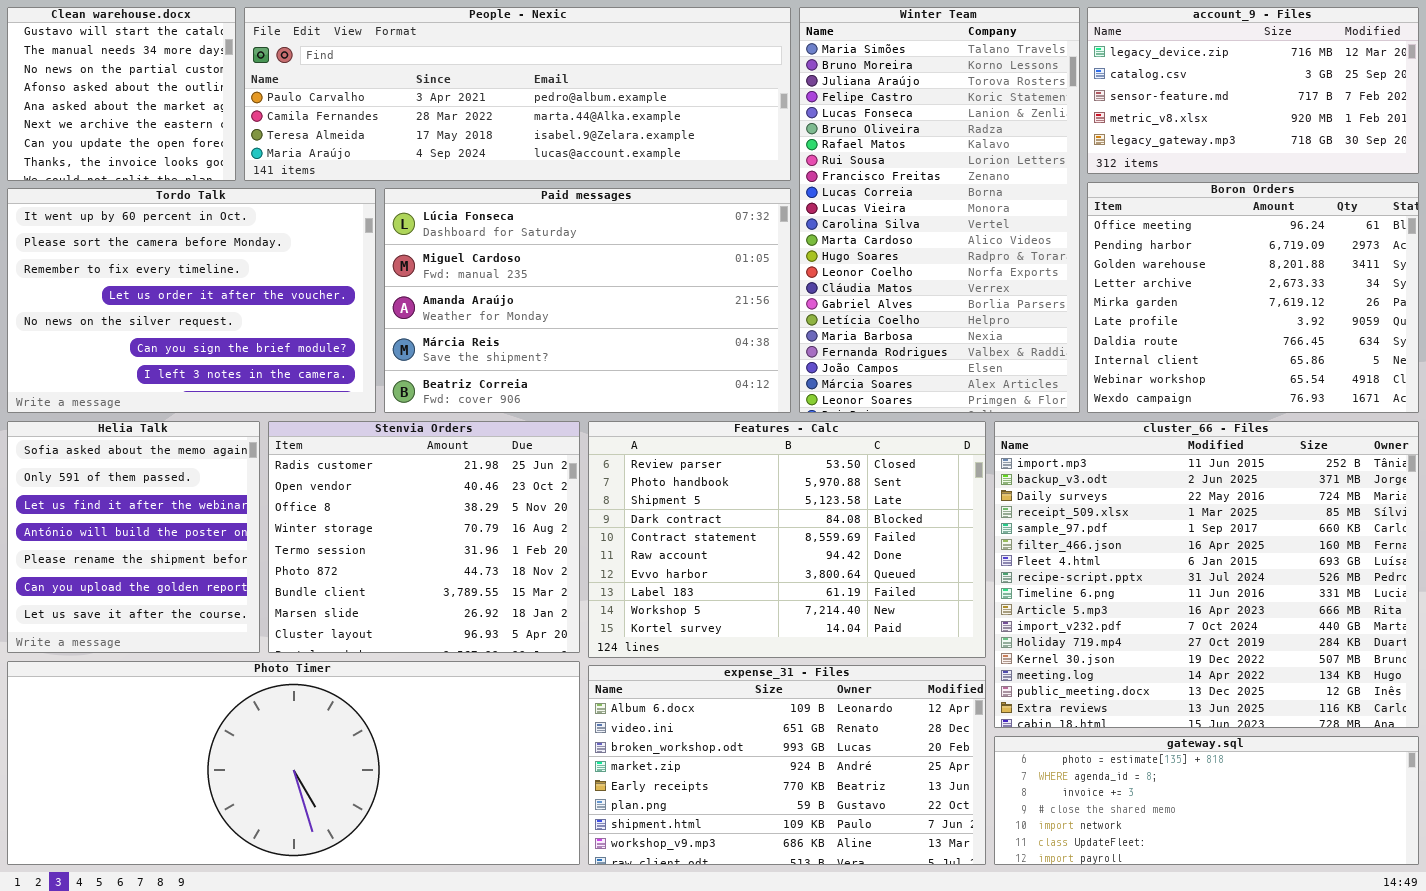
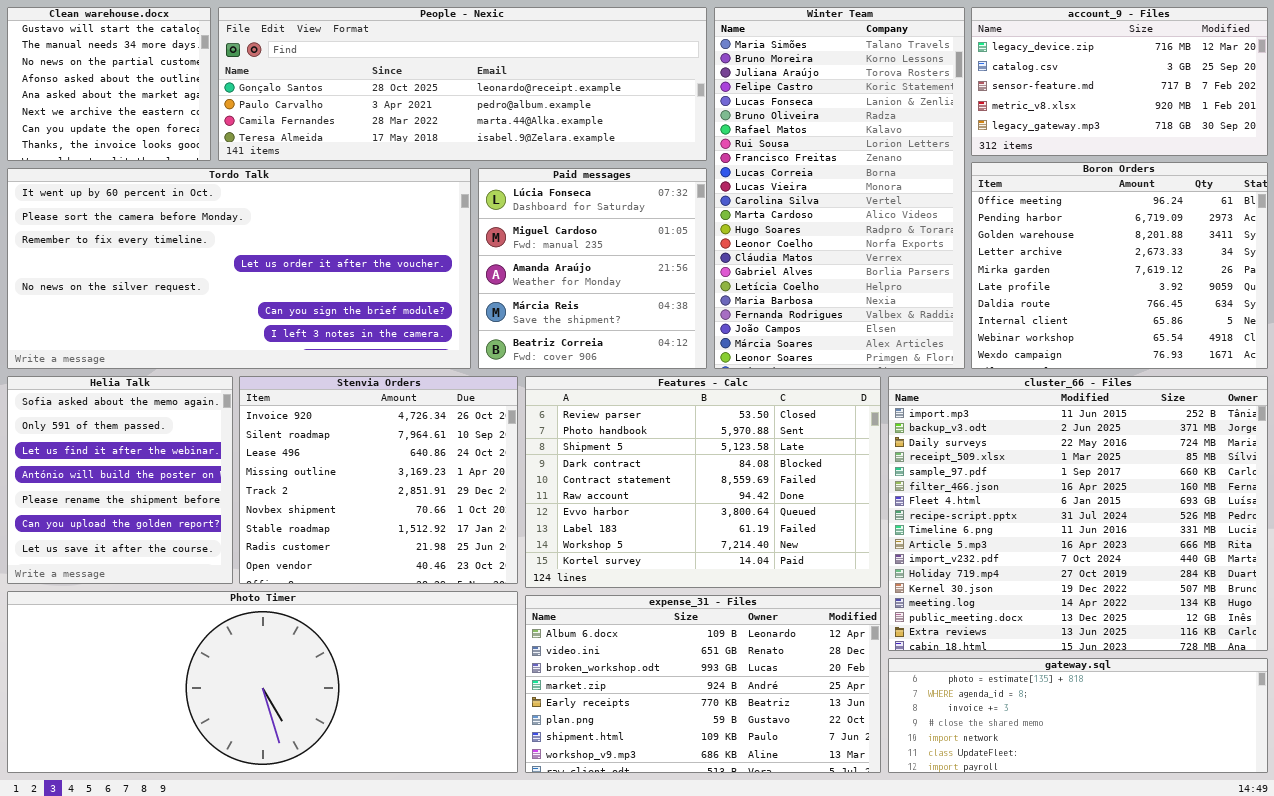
People - Nexic: [244,7,791,181] -> [218,7,707,161], scrolled up 1 row
Tordo Talk: [7,188,376,413] -> [7,168,471,369], resized
Paid messages: [384,188,791,413] -> [478,168,707,369], resized
Stenvia Orders: [268,421,580,653] -> [239,376,518,584], scrolled up 7 rows

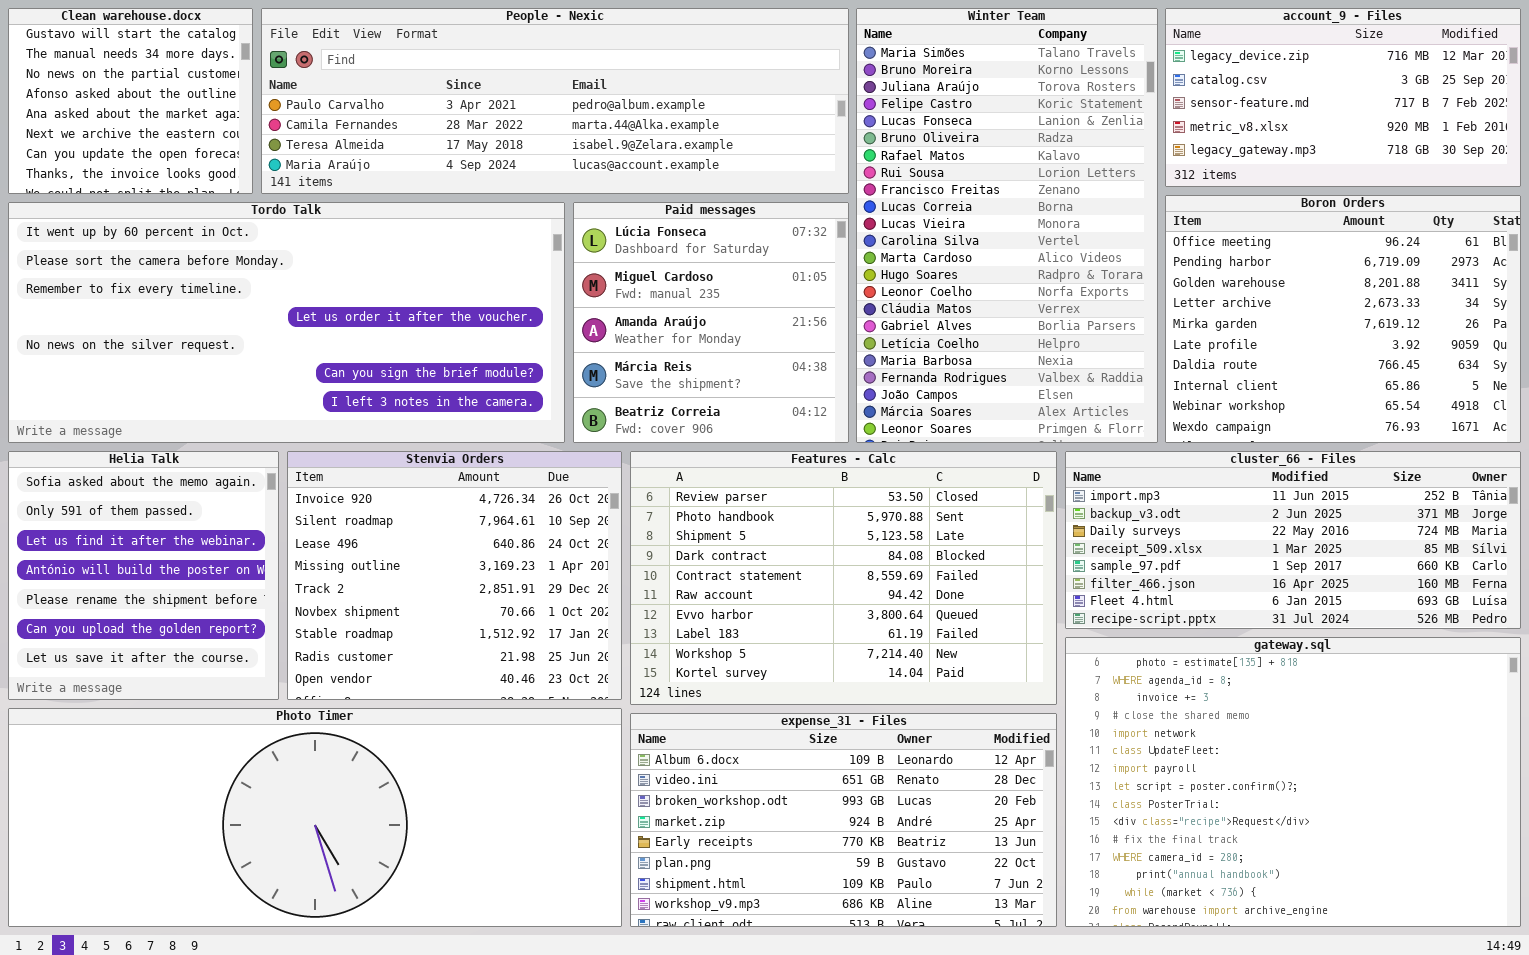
People - Nexic: [218,7,707,161] -> [261,8,849,194], scrolled down 1 row
cluster_66 - Files: [888,376,1268,651] -> [1065,451,1521,629], resized
gateway.sql: [888,658,1268,773] -> [1065,637,1521,927], resized

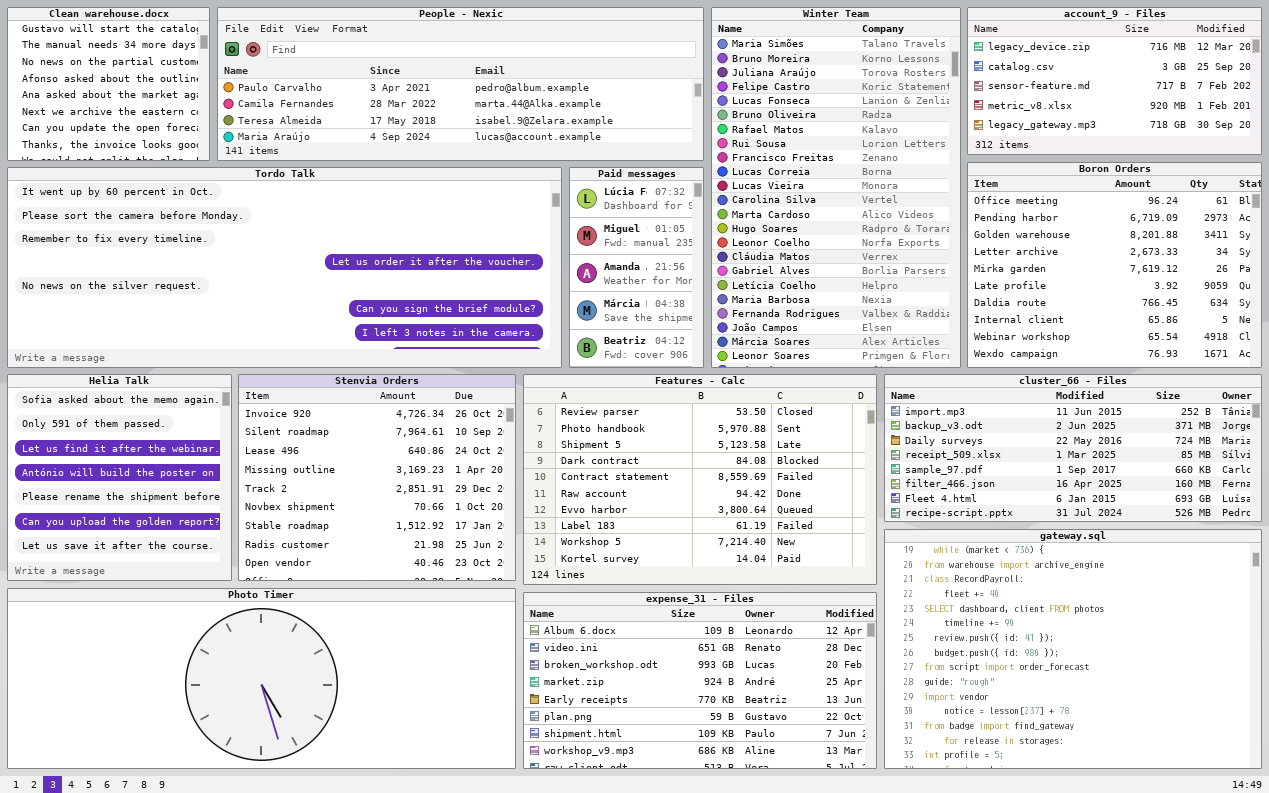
Tordo Talk: [8,202,565,443] -> [7,167,562,368], resized
Paid messages: [573,202,849,443] -> [569,167,704,368], resized
gateway.sql: [1065,637,1521,927] -> [884,529,1262,769], scrolled down 13 rows

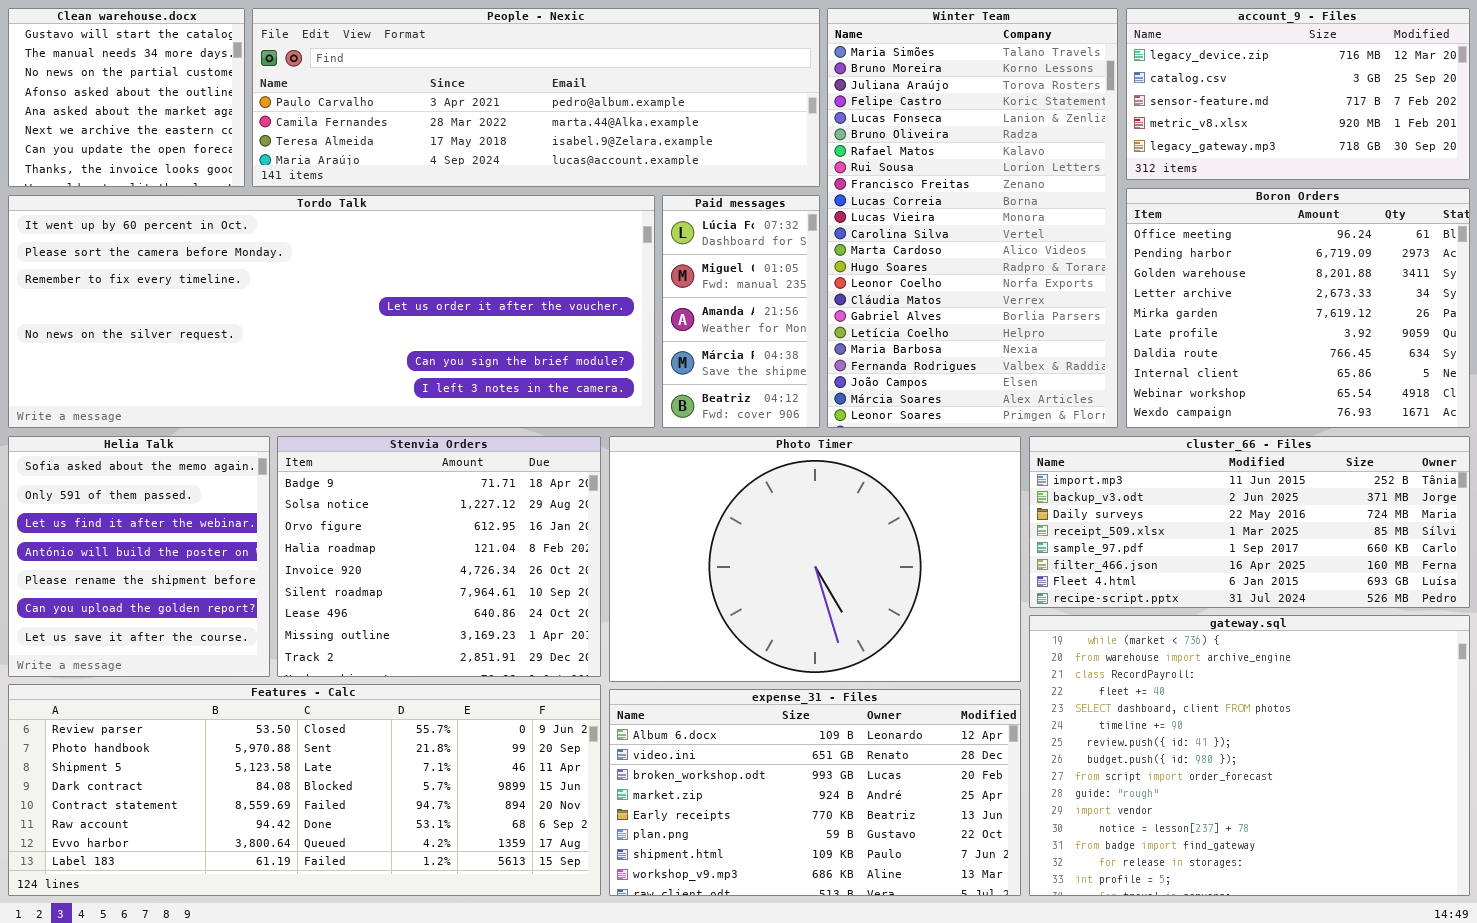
Stenvia Orders: [238,374,516,581] -> [277,436,601,677], scrolled up 4 rows
Features - Calc: [523,374,877,585] -> [8,684,601,896], moved, resized
Photo Timer: [7,588,516,769] -> [609,436,1021,682], moved, resized

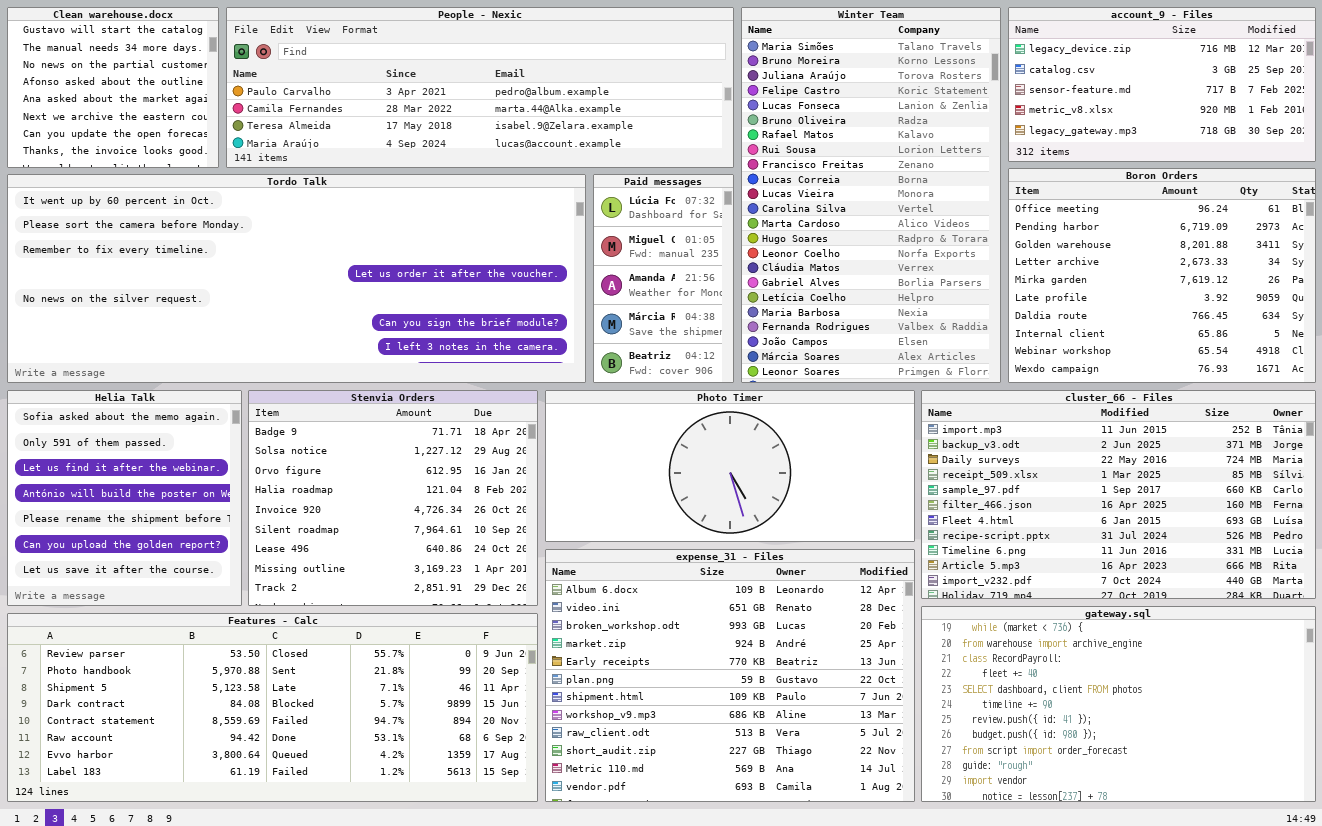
Photo Timer: [609,436,1021,682] -> [545,390,915,542], resized
cluster_66 - Files: [1029,436,1470,608] -> [921,390,1316,599], resized
gateway.sql: [1029,615,1470,896] -> [921,606,1316,802], resized
expense_31 - Files: [609,689,1021,896] -> [545,549,915,802], resized

